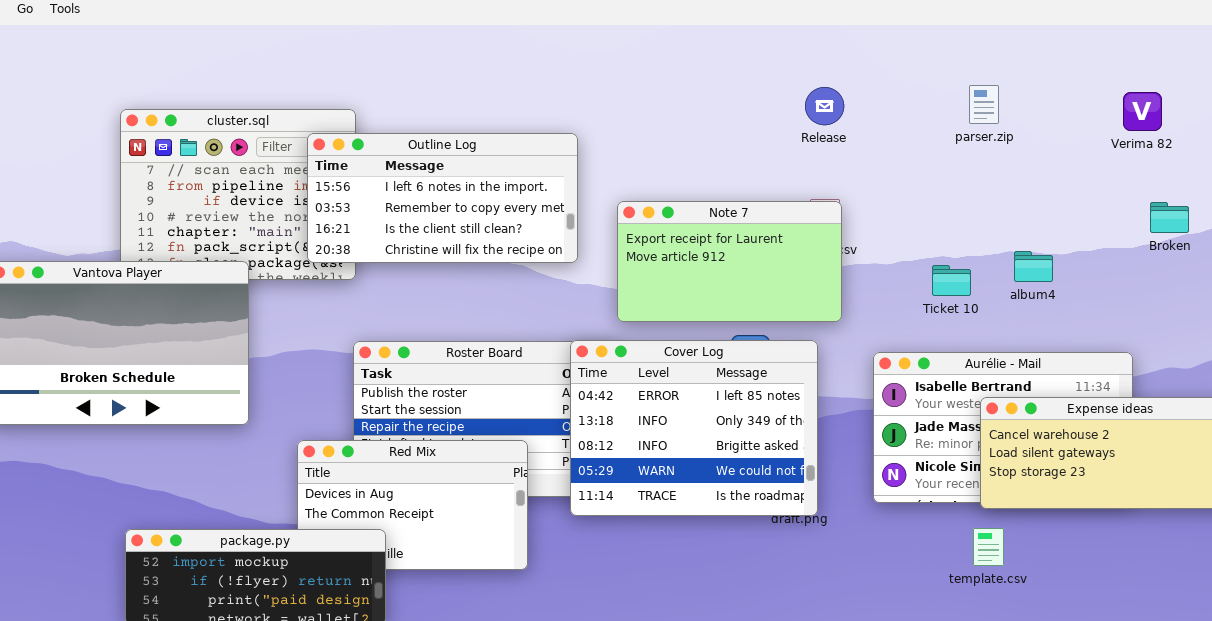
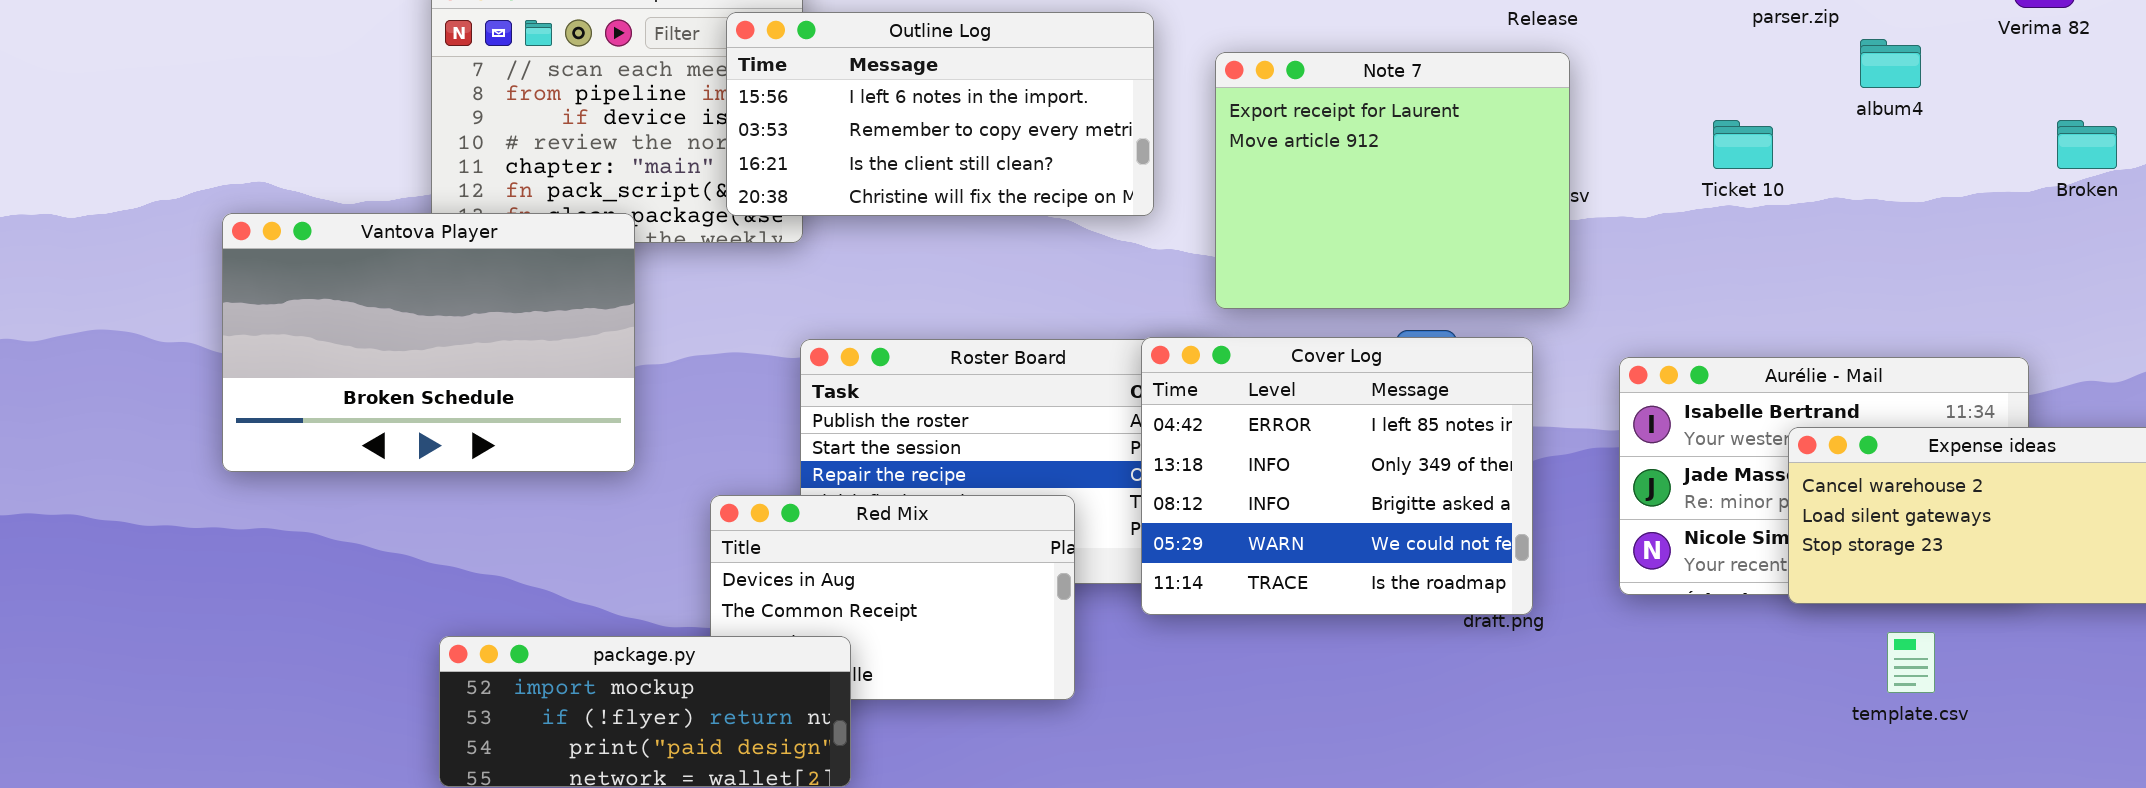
Note 7: [617,201,842,322] -> [1215,52,1570,309], resized
album4: [1014,251,1053,282] -> [1860,39,1921,88], moved
Ticket 10: [932,265,971,296] -> [1713,120,1773,169], moved
template.csv: [973,528,1004,566] -> [1887,632,1935,693], moved

